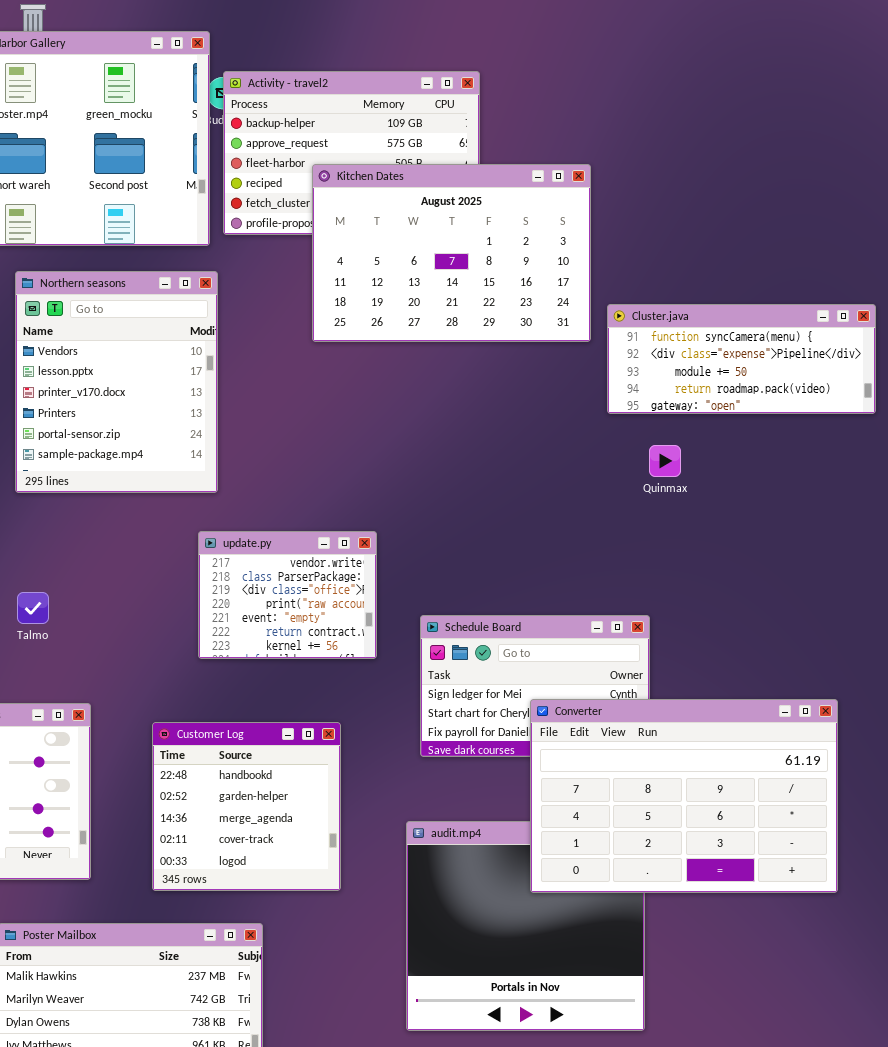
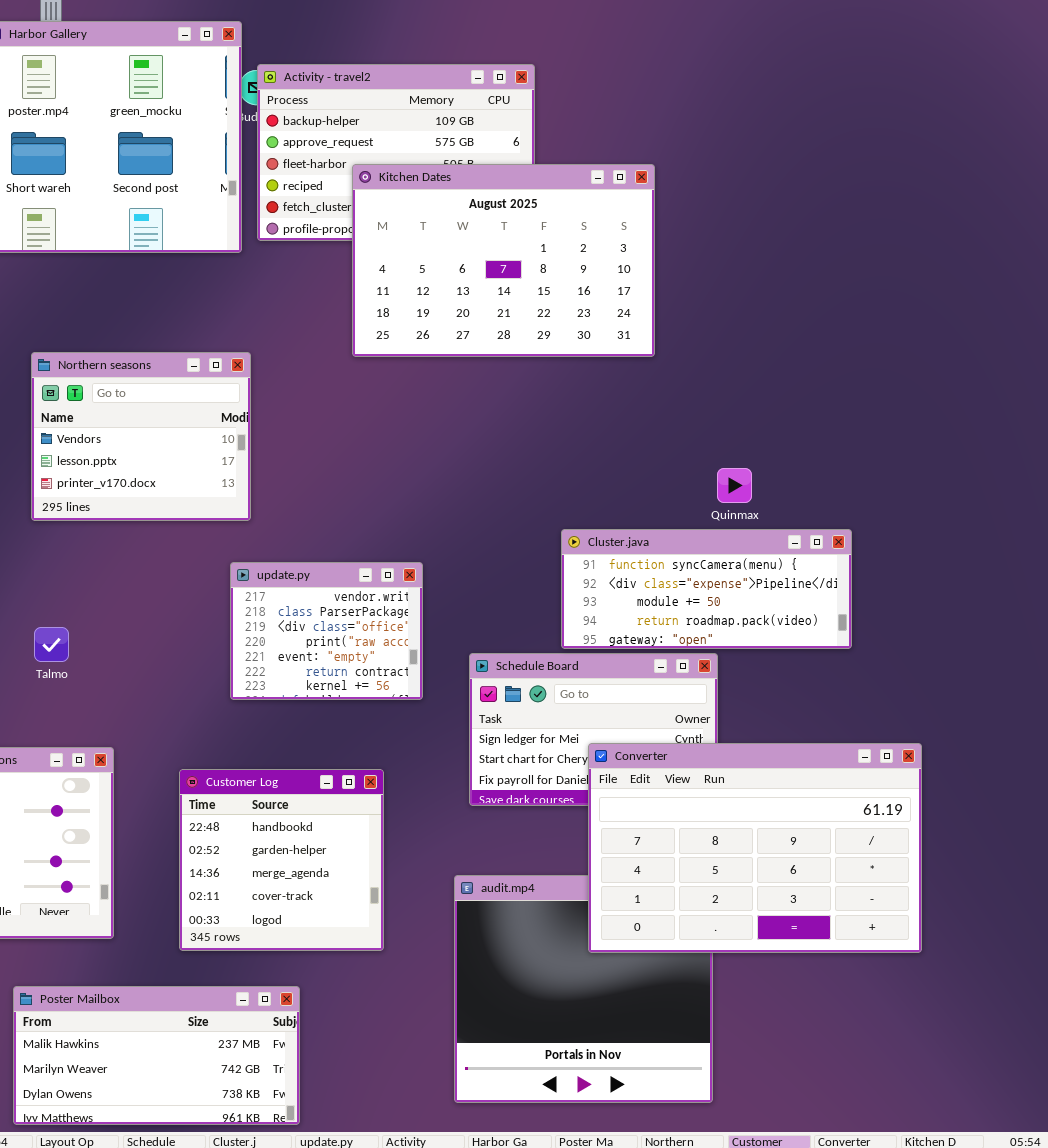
Northern seasons: [15,271,218,493] -> [31,352,251,521], resized
Cluster.java: [607,304,876,414] -> [561,529,852,649], moved

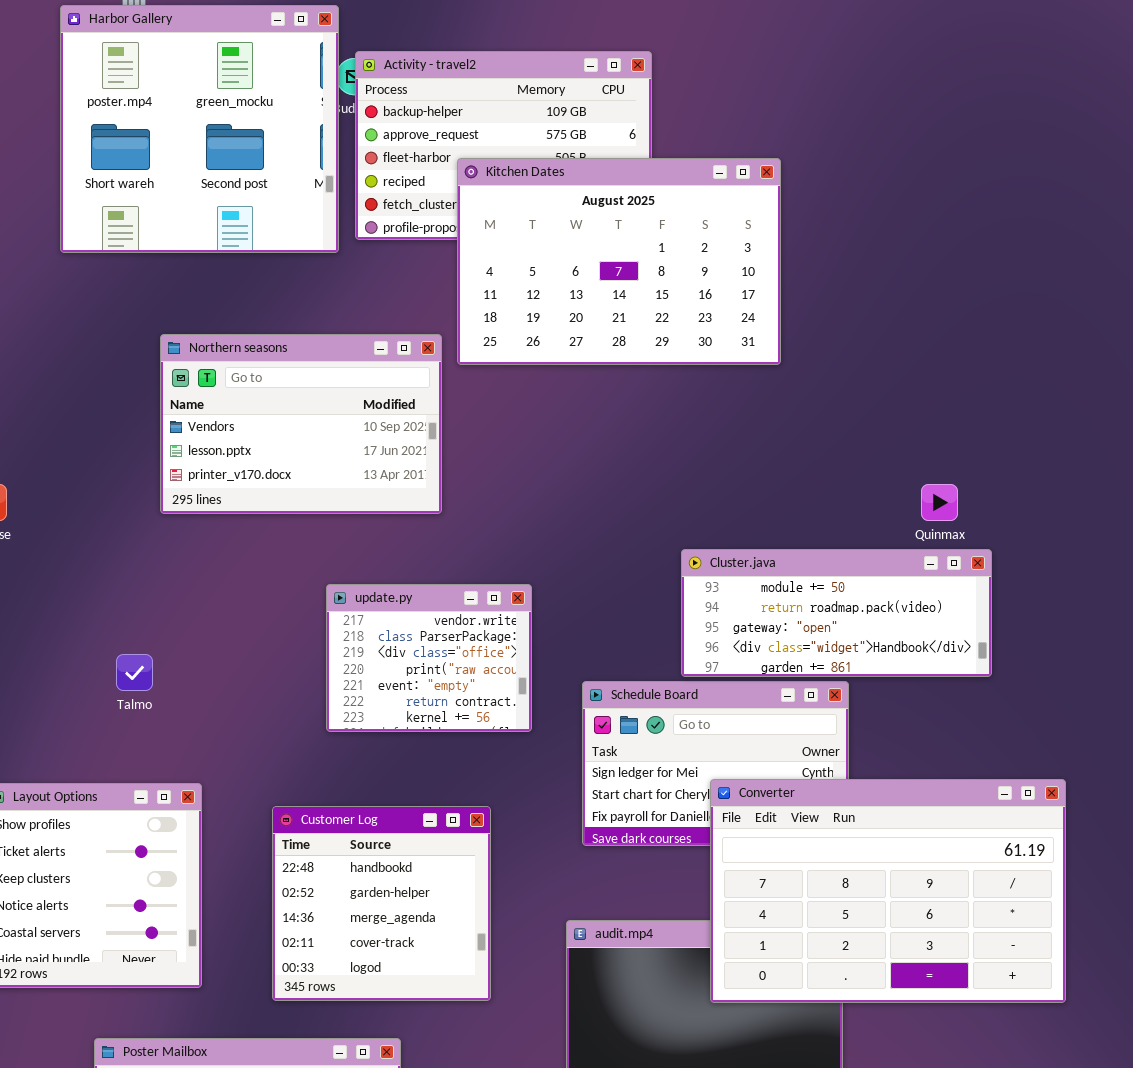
Northern seasons: [31,352,251,521] -> [160,334,442,514], moved, resized
Quinmax: [717,468,752,503] -> [921,484,958,521], moved
Cluster.java: [561,529,852,649] -> [681,549,992,677], scrolled down 2 rows

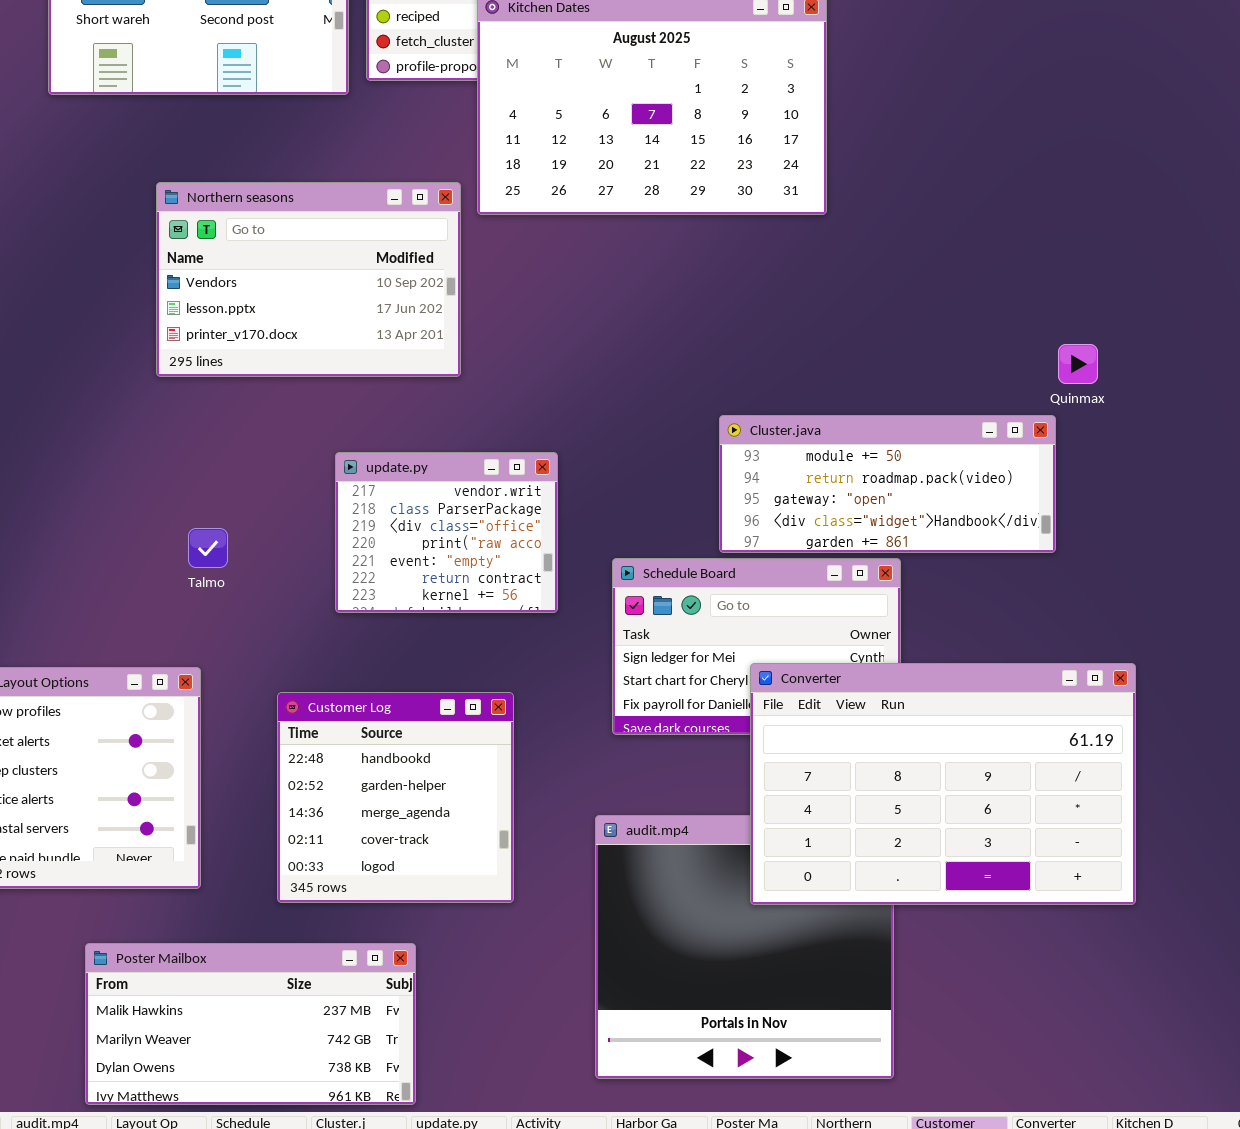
Quinmax: [921,484,958,521] -> [1058,344,1098,384], moved
Talmo: [116,654,153,691] -> [188,528,228,568], moved

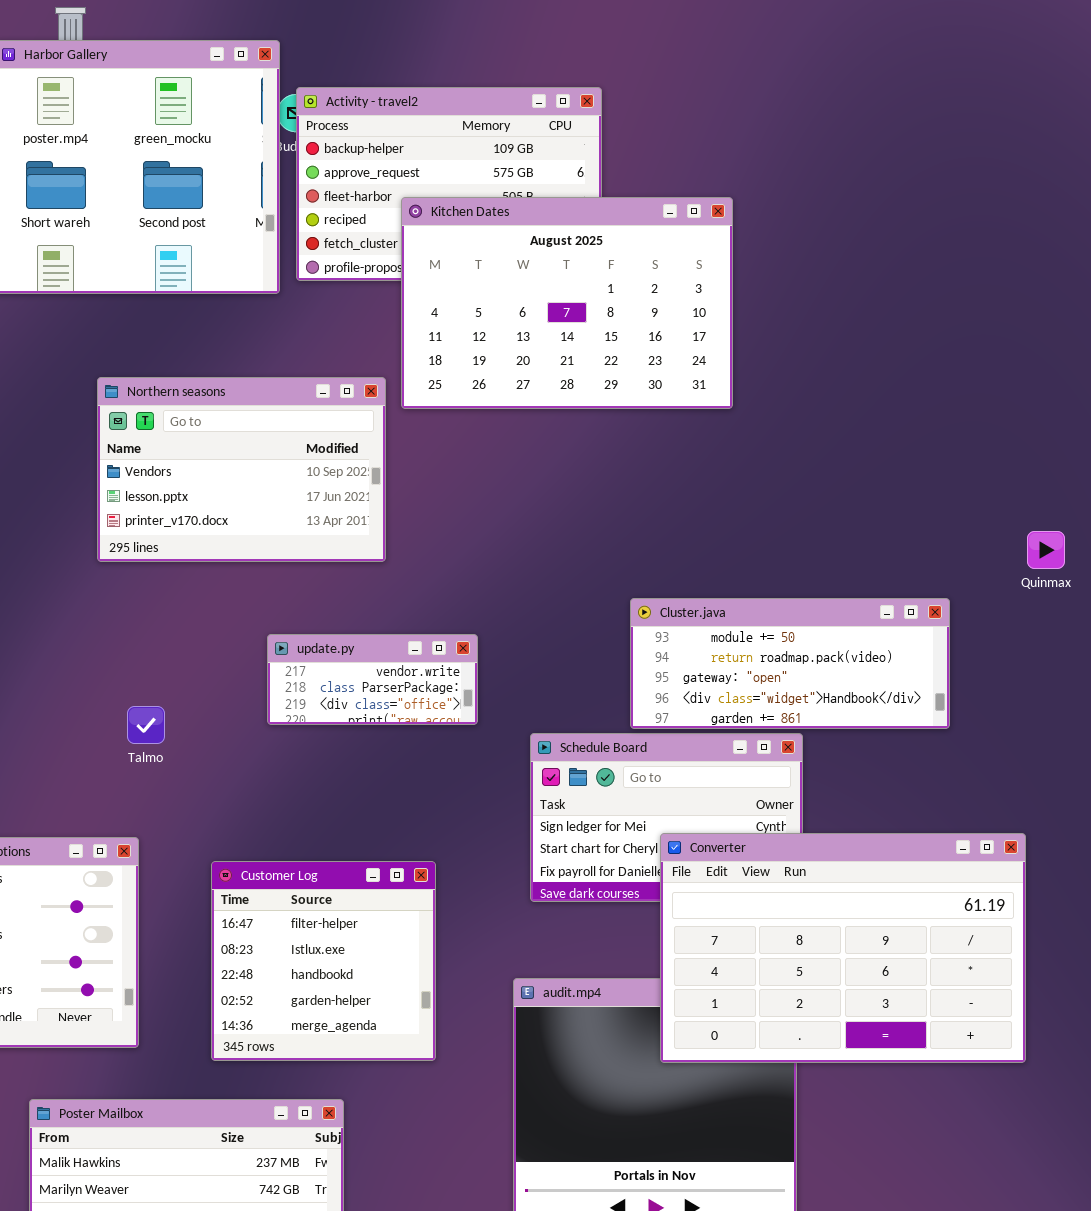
Quinmax: [1058,344,1098,384] -> [1027,531,1065,569], moved
update.py: [335,452,558,613] -> [267,634,478,725], resized
Customer Log: [277,692,514,903] -> [211,861,436,1061], scrolled up 2 rows

